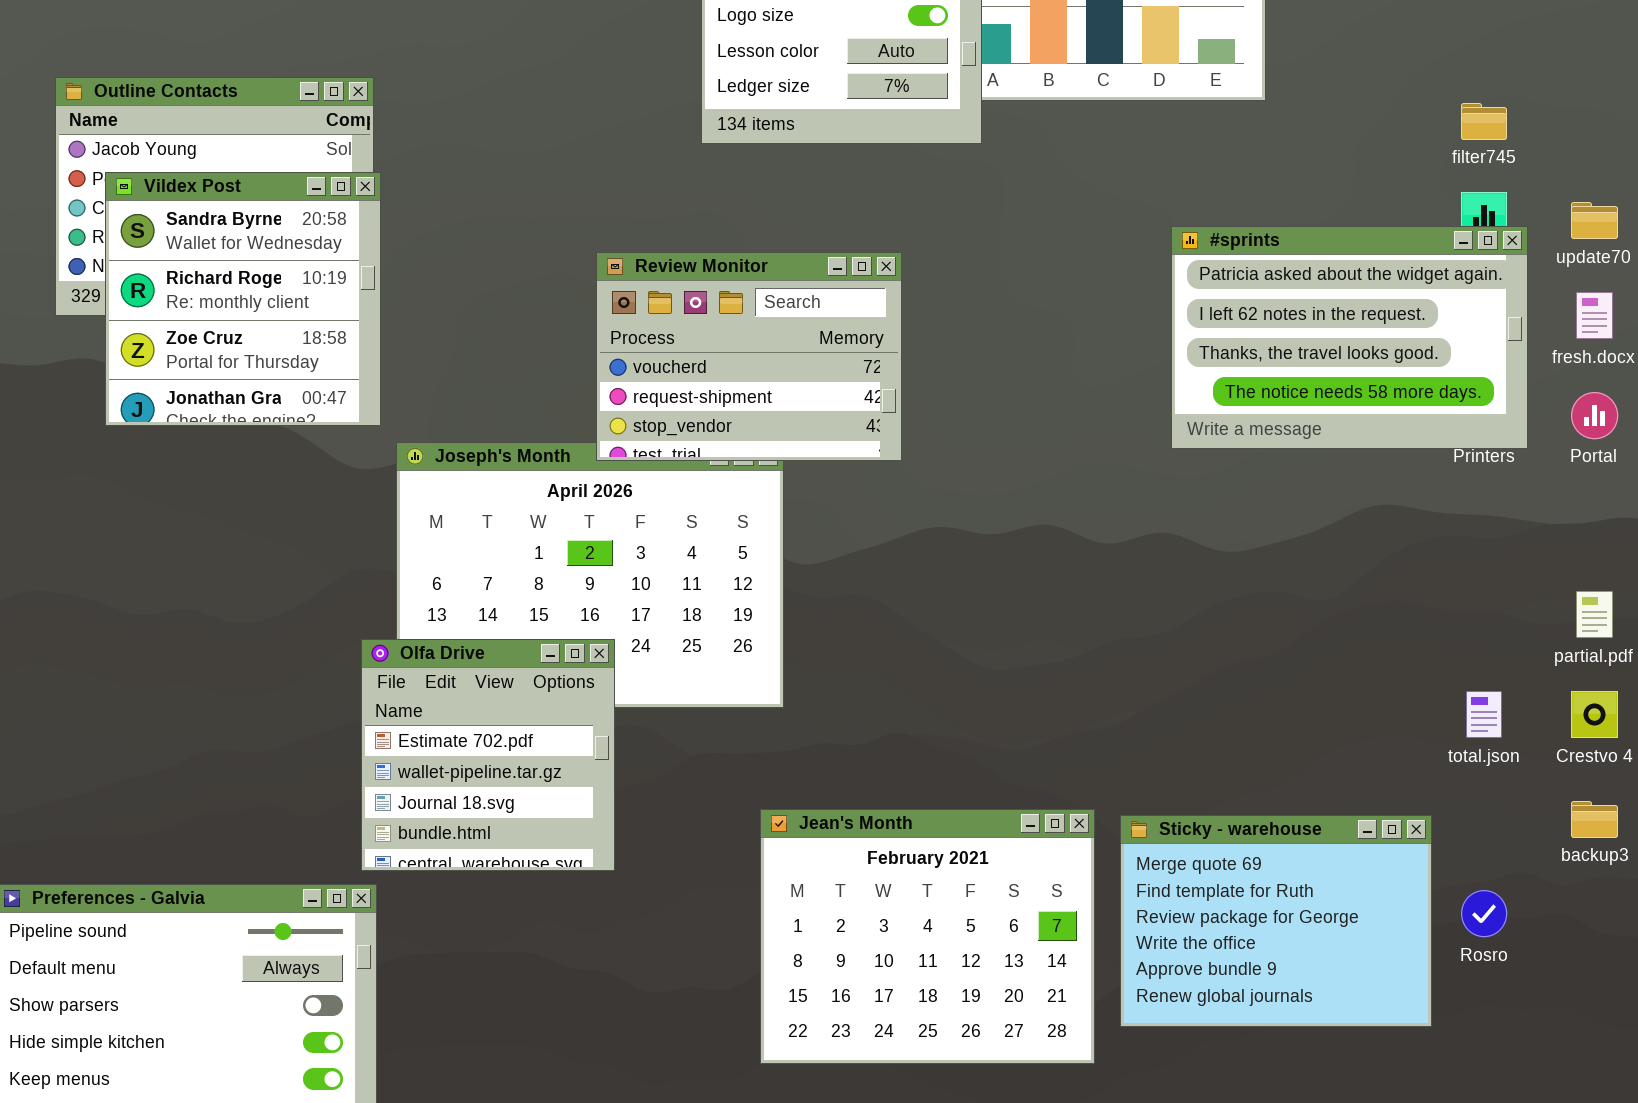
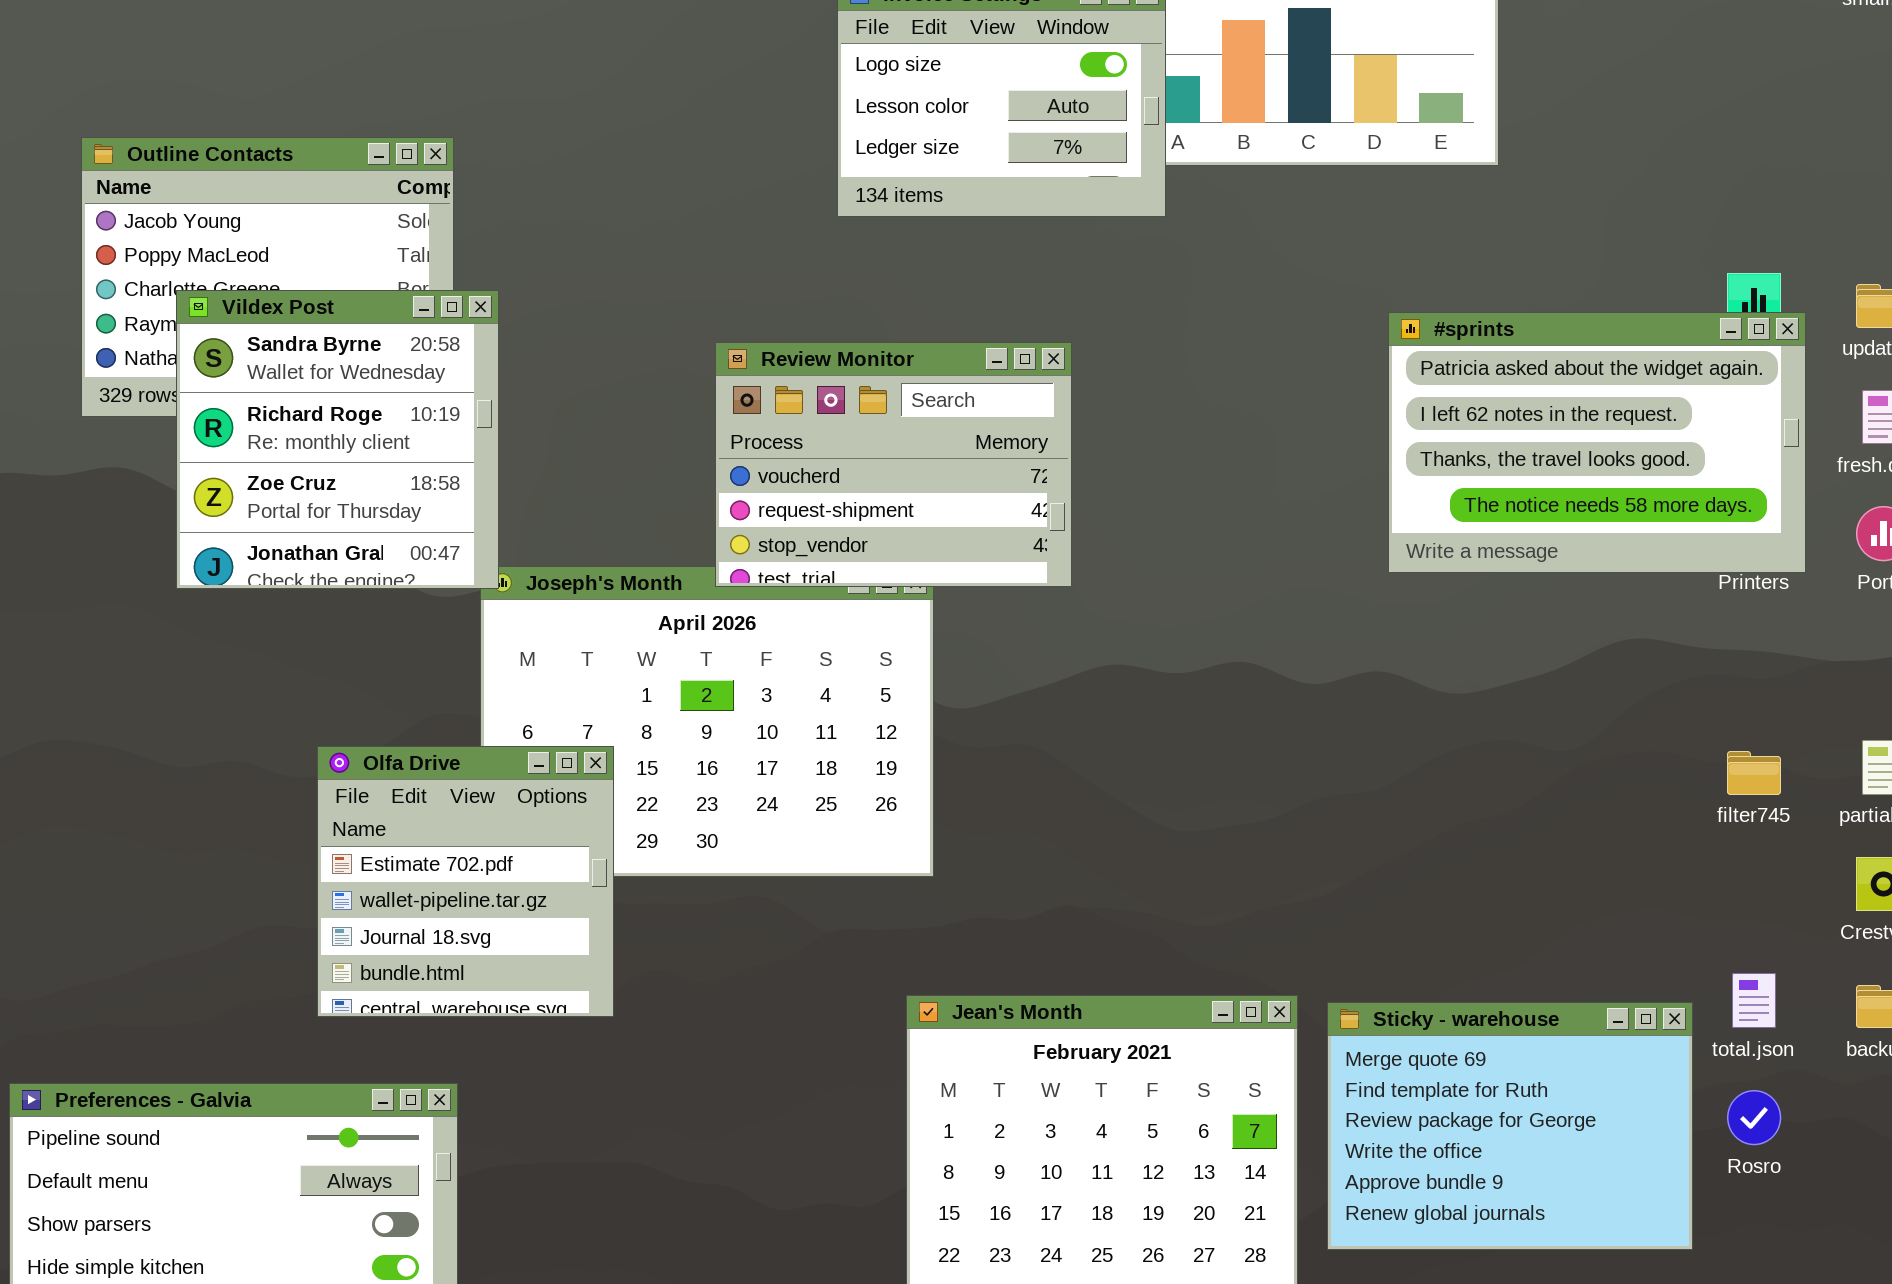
filter745: [1461,103,1507,140] -> [1727,751,1781,795], moved
Vildex Post: [105,172,381,426] -> [176,290,499,589], moved
Olfa Drive: [361,639,615,871] -> [317,746,614,1017], moved
total.json: [1466,691,1502,738] -> [1732,973,1776,1028], moved

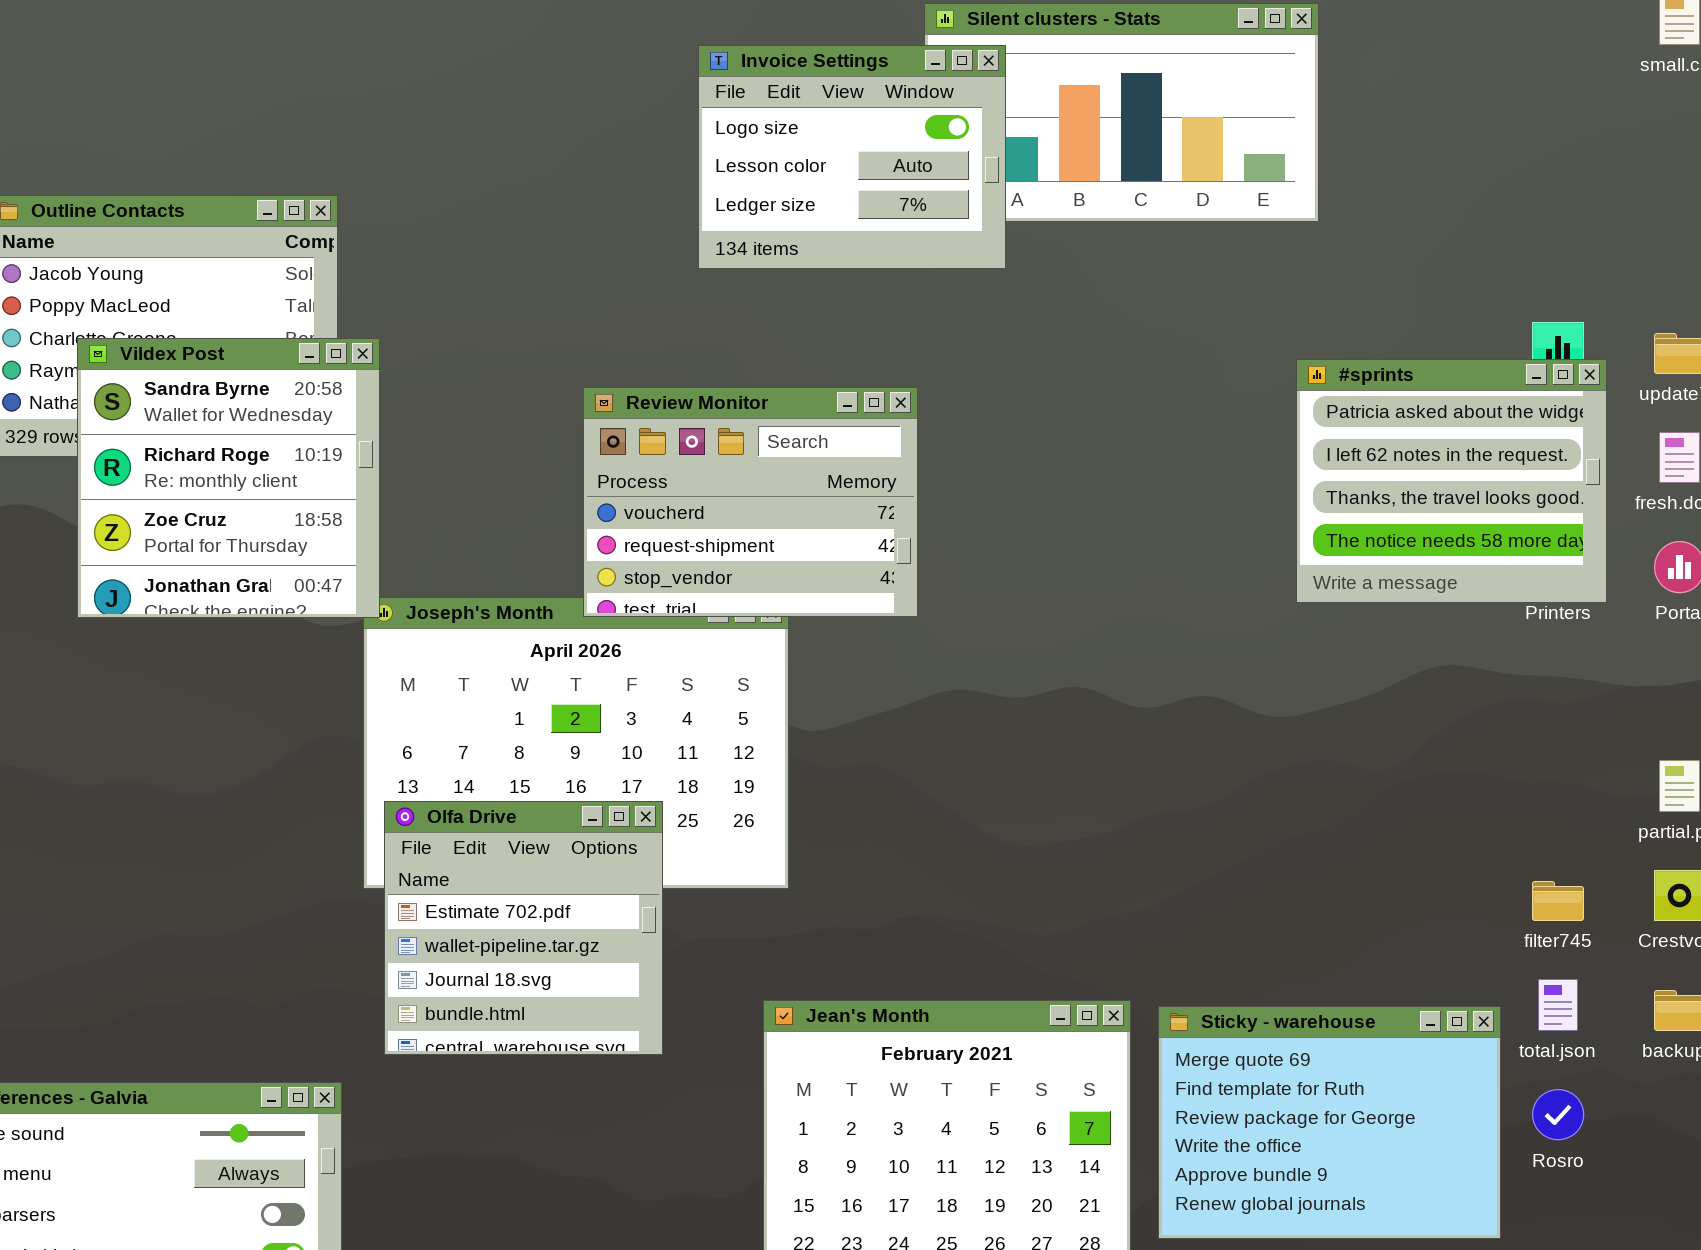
#sprints: [1388,312,1806,573] -> [1296,359,1607,603], resized
Olfa Drive: [317,746,614,1017] -> [384,801,663,1055], moved
filter745: [1727,751,1781,795] -> [1532,881,1584,921], moved

